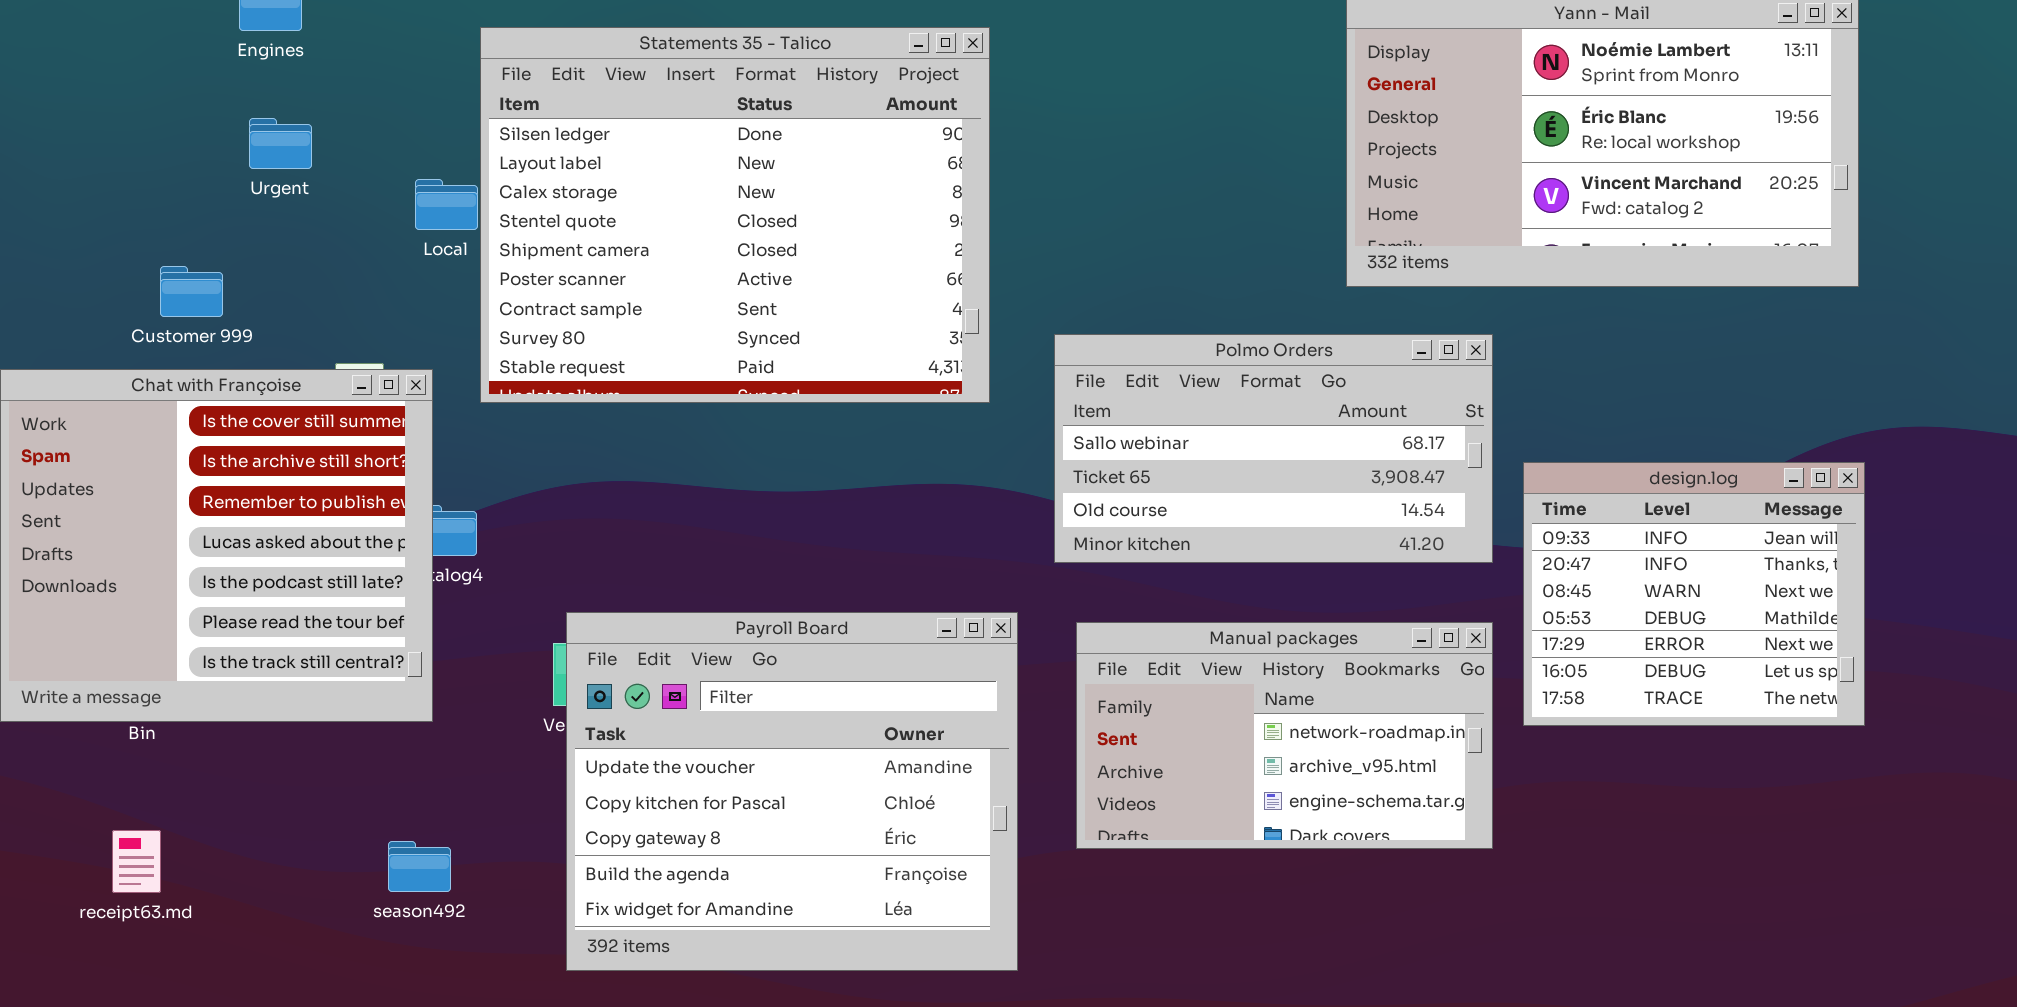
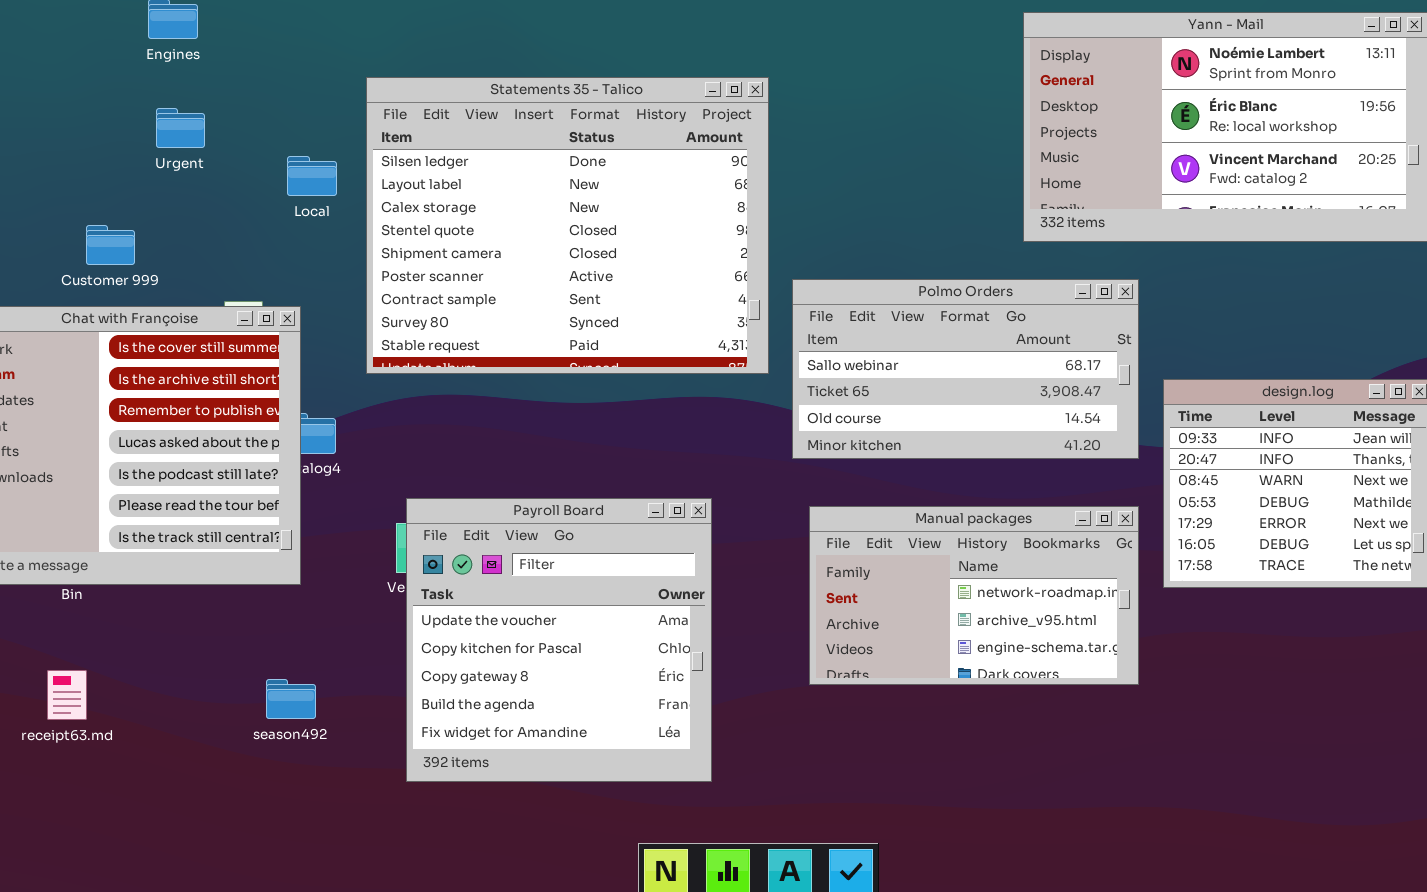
Statements 35 - Talico: [480,27,990,403] -> [366,77,769,374], moved
Payroll Board: [566,612,1018,971] -> [406,498,712,782], resized

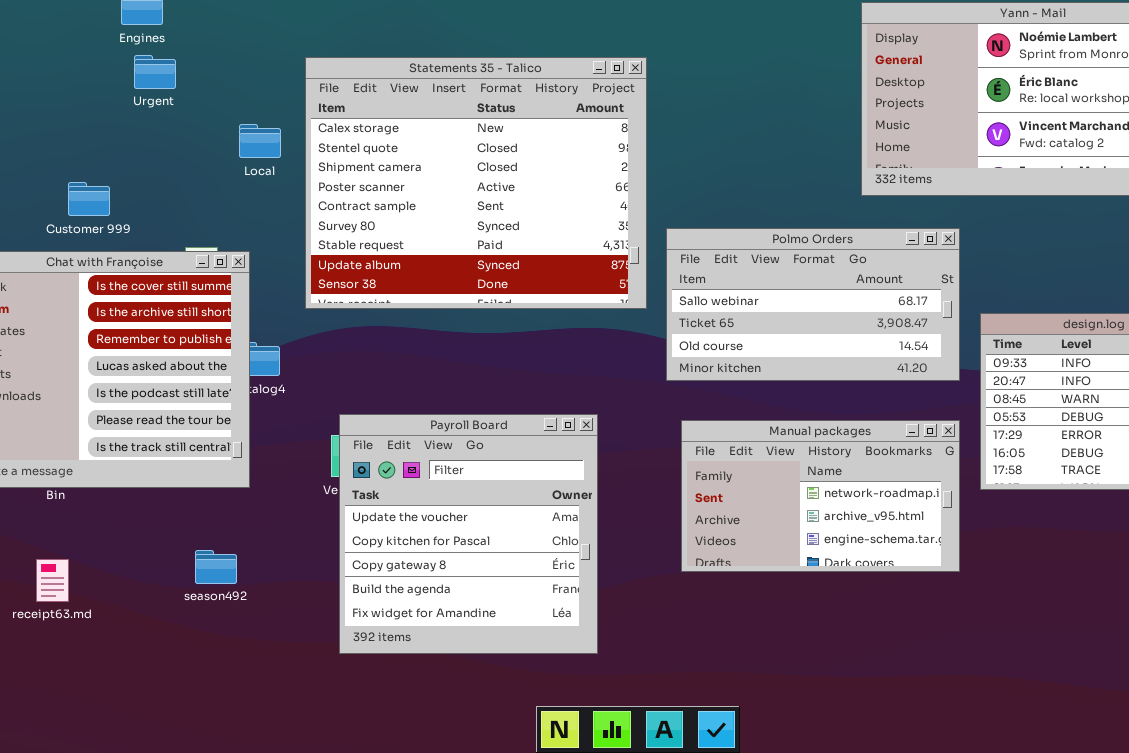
Statements 35 - Talico: [366,77,769,374] -> [305,57,647,309], scrolled down 2 rows
Urgent: [156,108,205,148] -> [134,55,176,89], moved
season492: [266,679,316,719] -> [195,550,237,584], moved

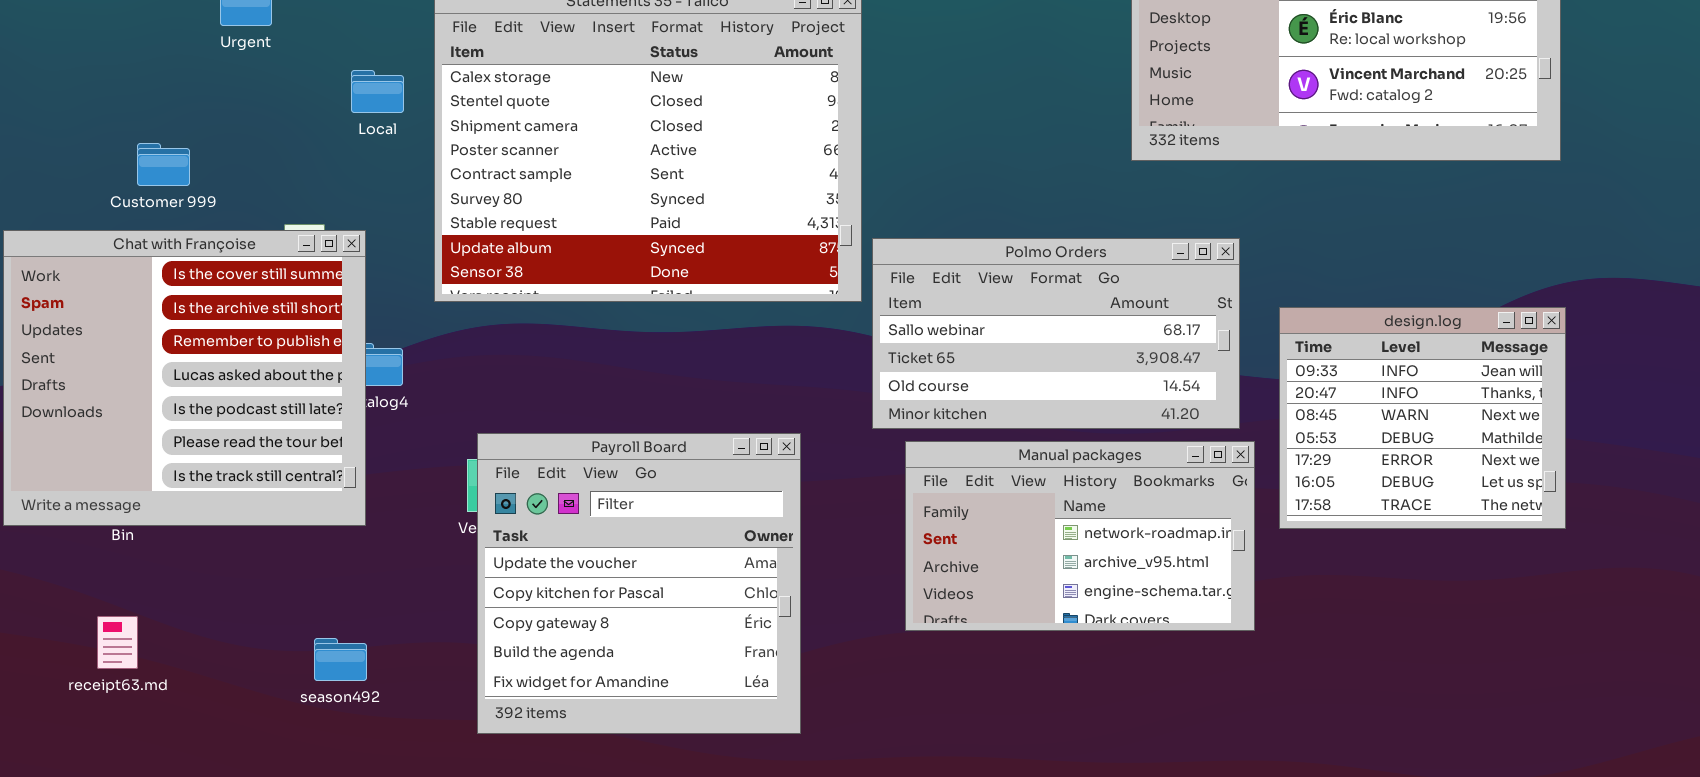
Polmo Orders: [666,228,960,381] -> [872,238,1240,429], moved
season492: [195,550,237,584] -> [314,638,367,681], moved

